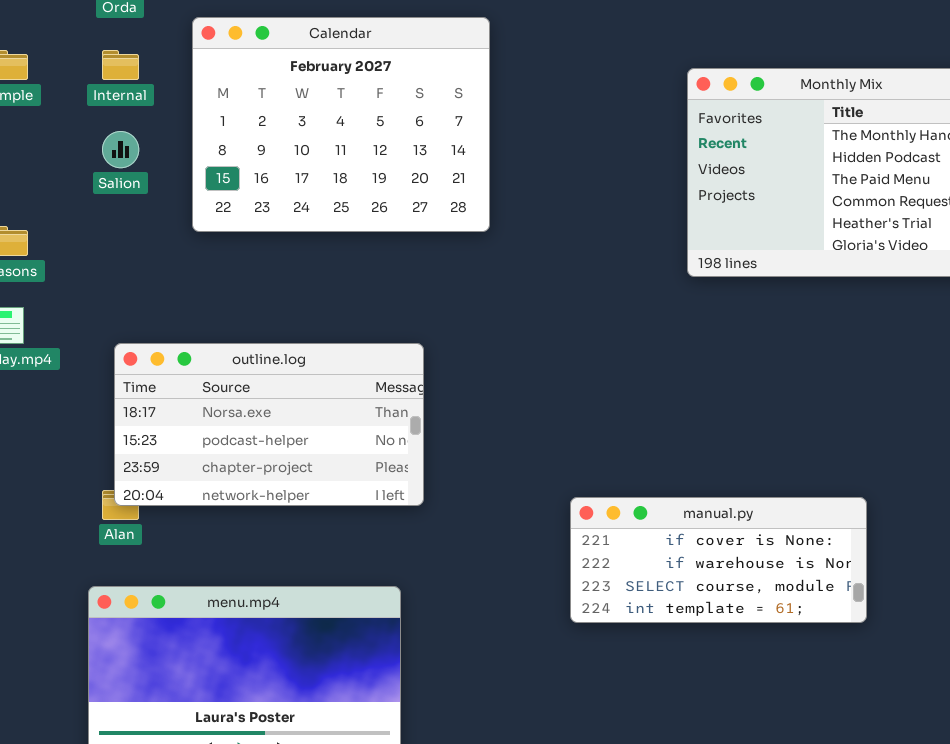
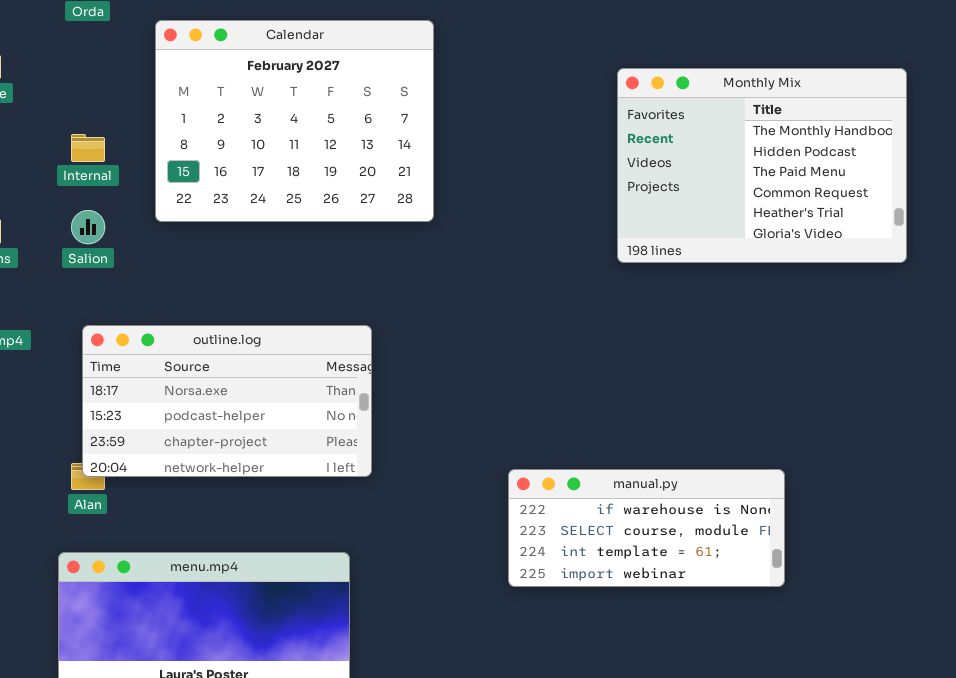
Internal: [102,50,139,80] -> [71,134,105,162], moved
Salion: [102,131,139,168] -> [71,210,105,244], moved
manual.py: [570,497,867,623] -> [508,469,785,587], scrolled down 1 row

